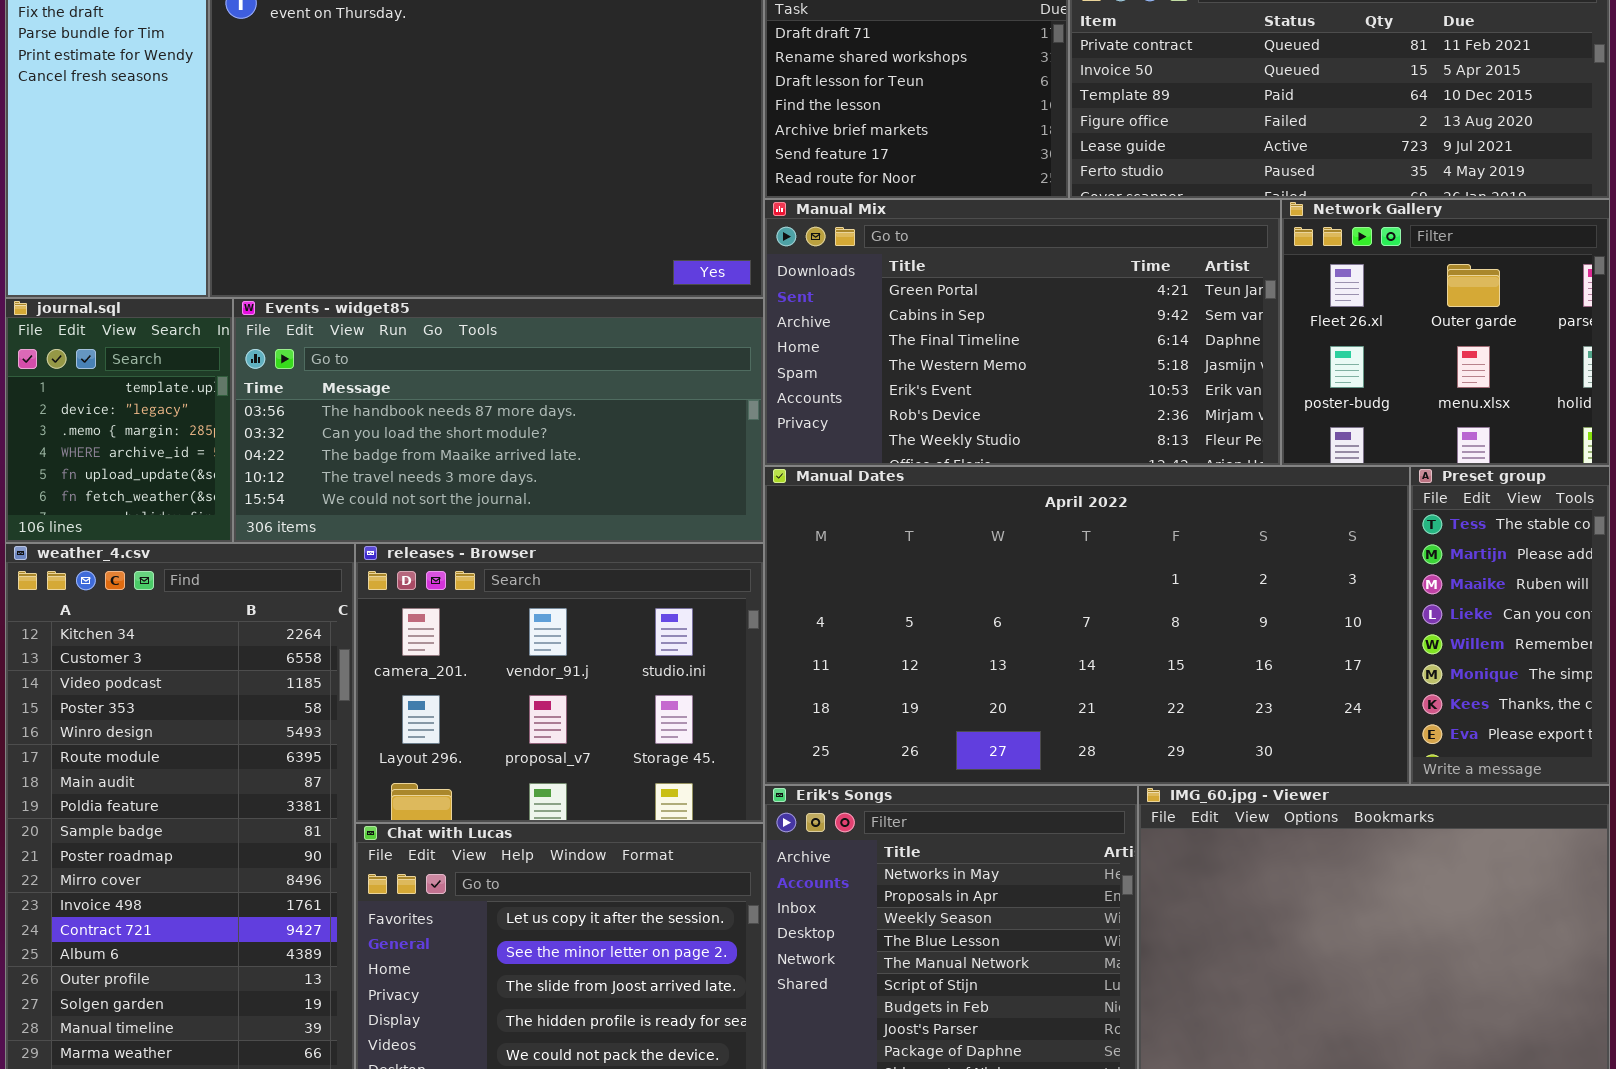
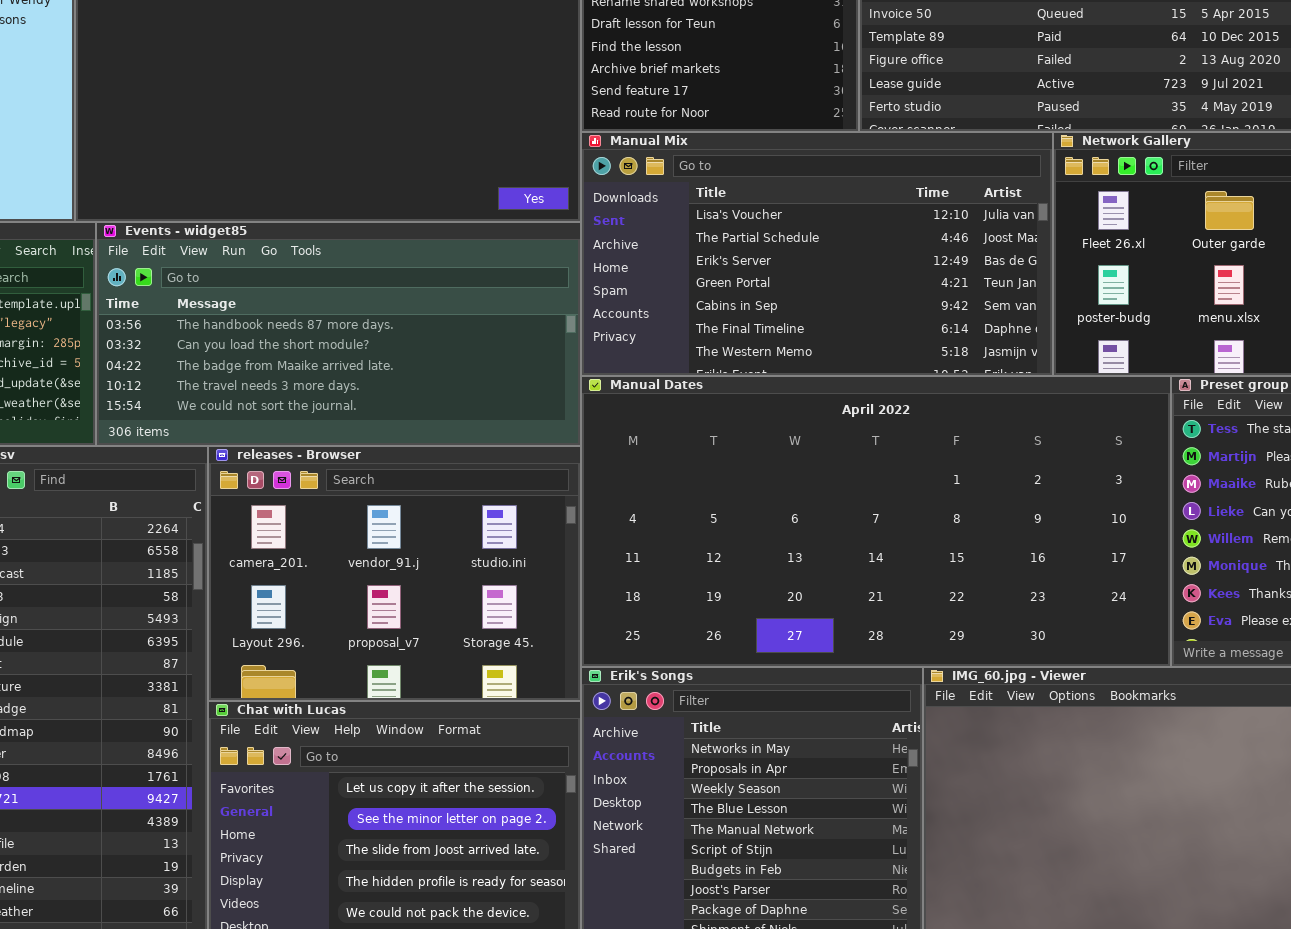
Manual Mix: [764,199,1281,466] -> [581,132,1053,376], scrolled up 3 rows

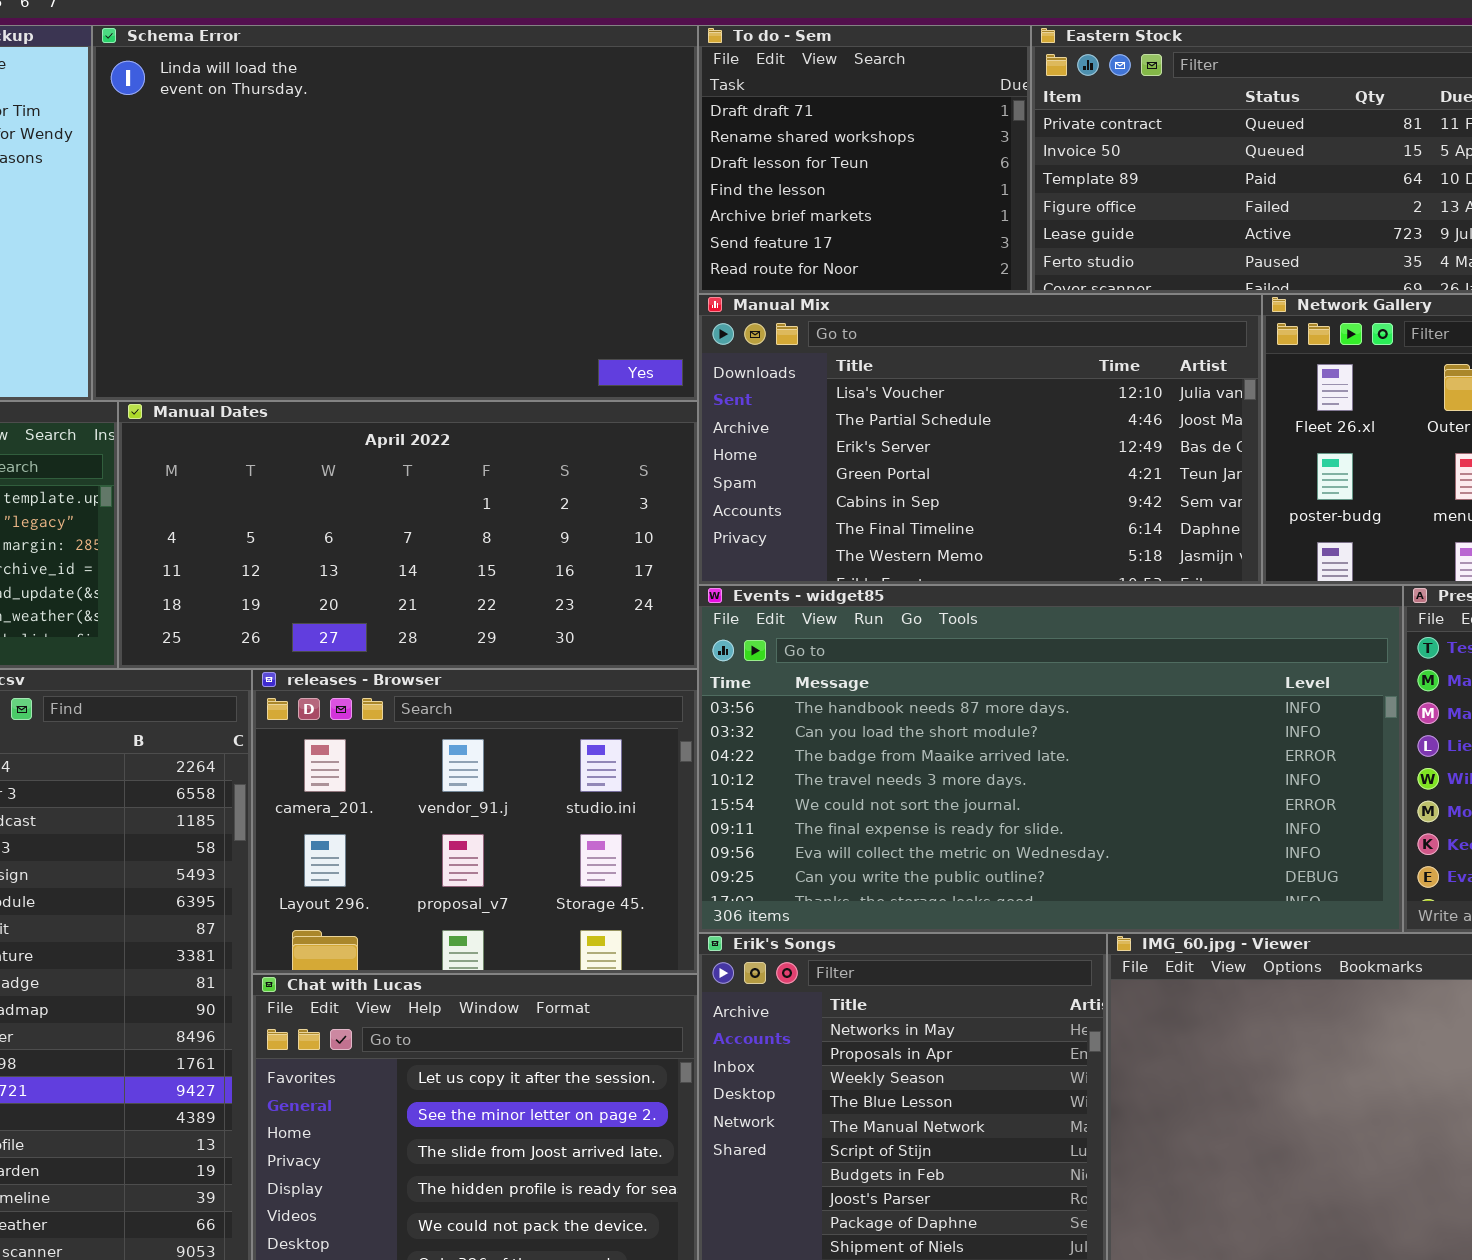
Events - widget85: [96,222,581,446] -> [698,585,1403,933], moved, resized
Manual Dates: [581,376,1171,667] -> [118,401,698,669], moved, resized

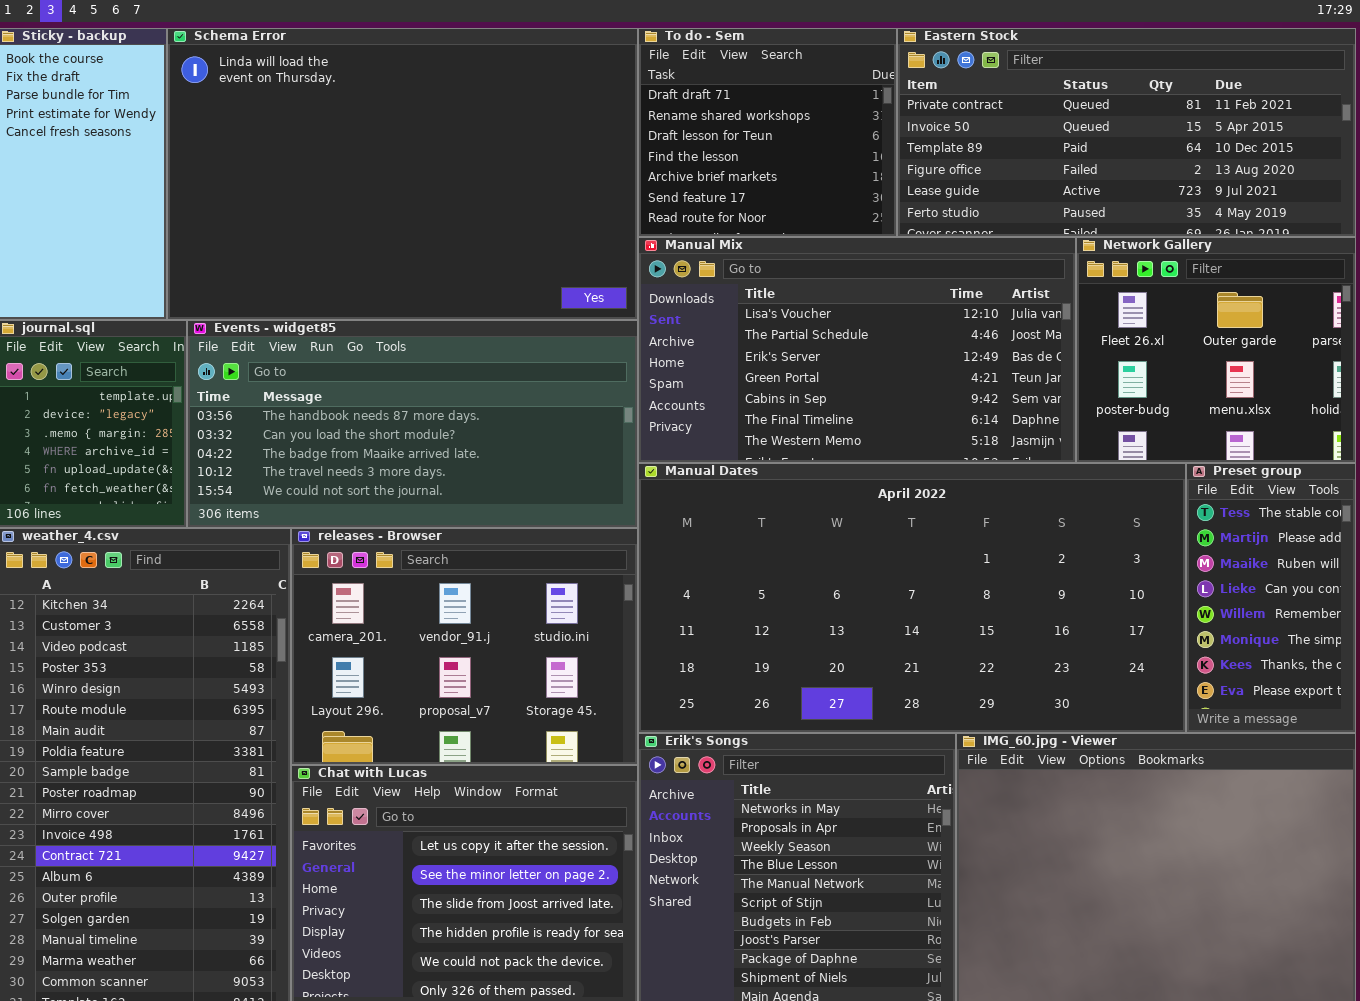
Manual Dates: [118,401,698,669] -> [638,463,1186,733], moved, resized
Events - widget85: [698,585,1403,933] -> [187,320,638,528], moved, resized

